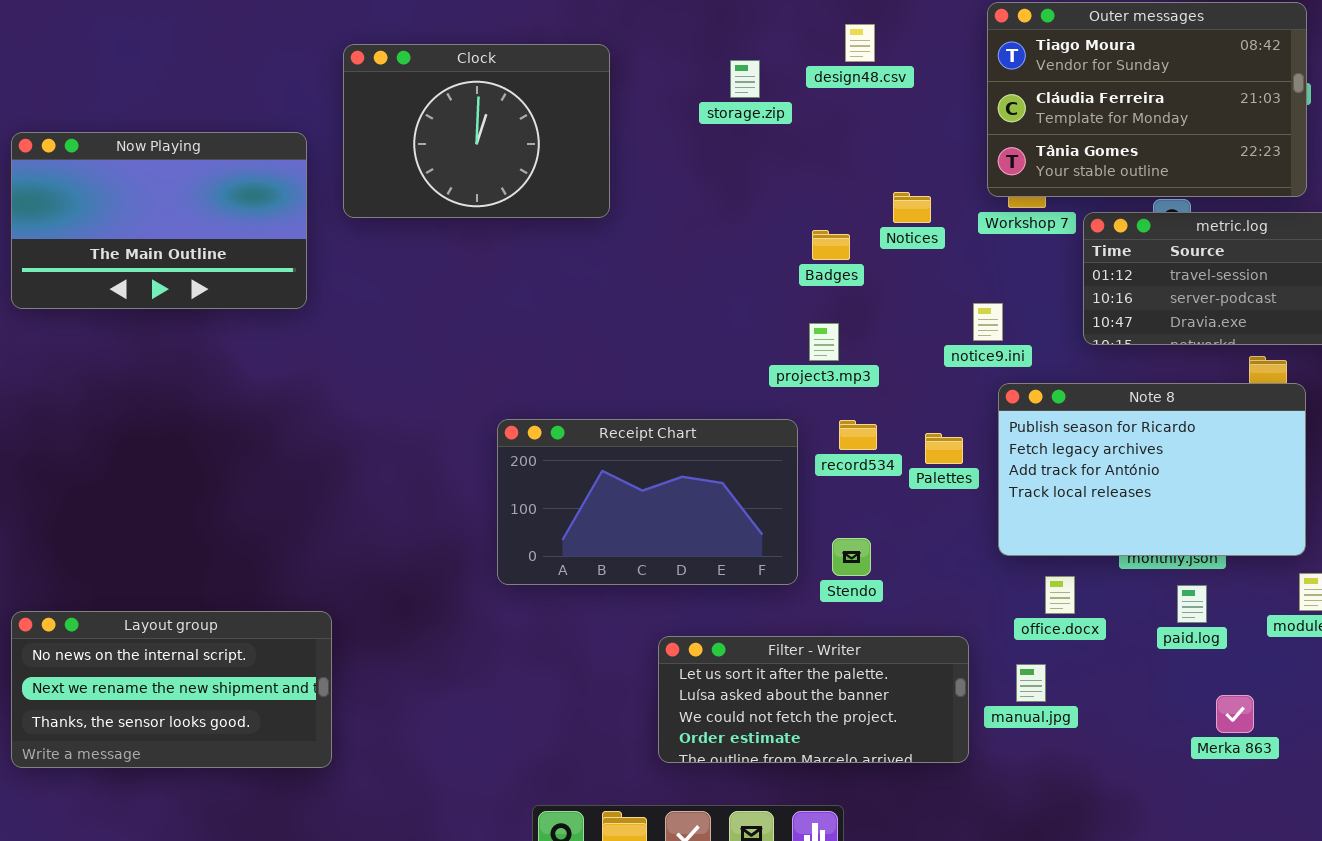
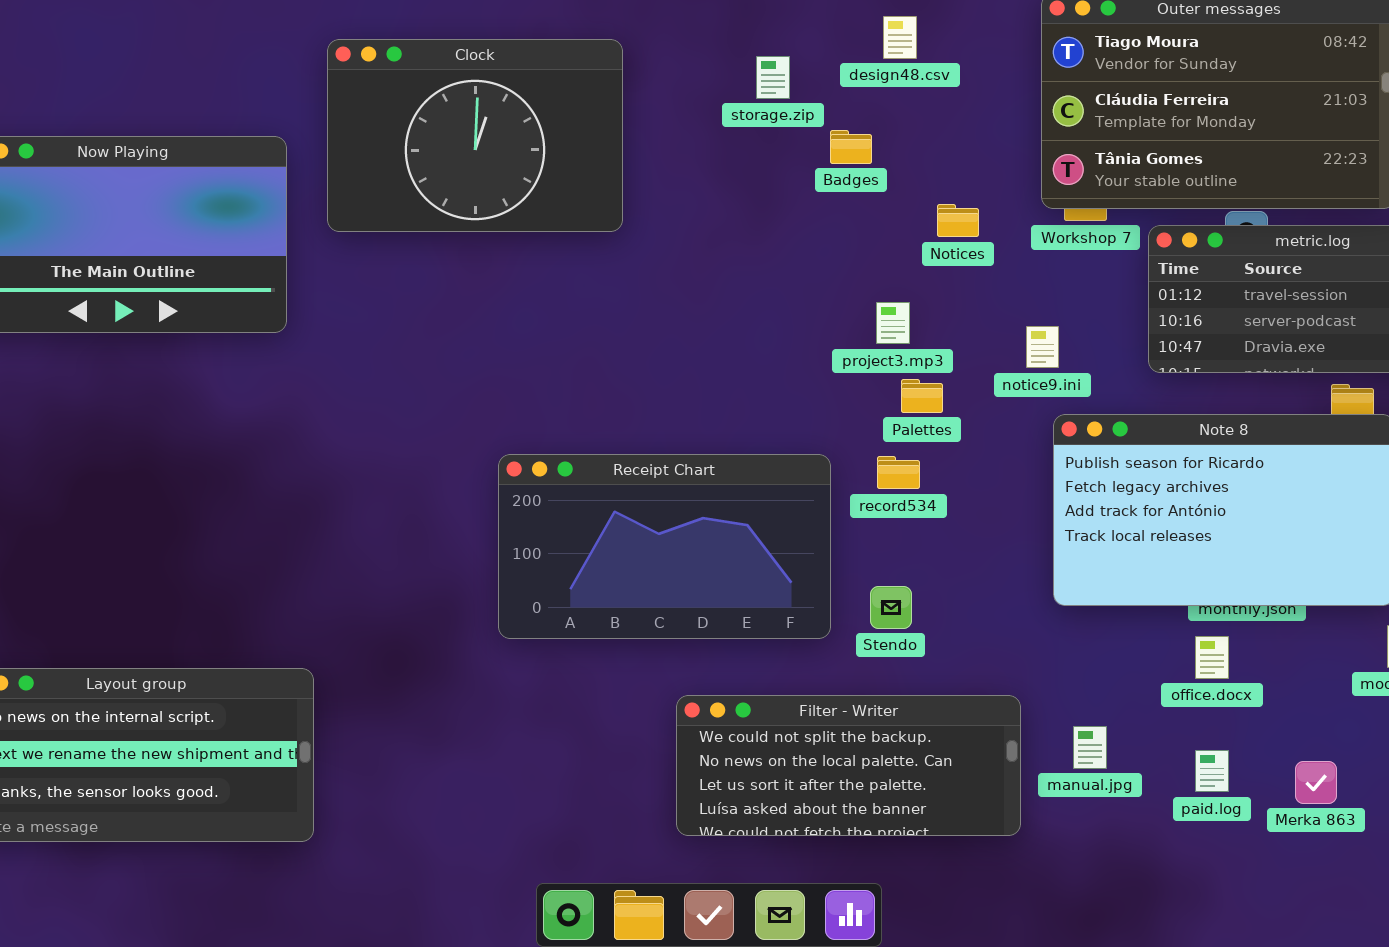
Badges: [812,230,850,260] -> [830,130,872,164], moved
project3.mp3: [809,323,839,361] -> [876,302,910,344], moved
Palettes: [925,433,963,464] -> [901,379,943,413], moved
office.docx: [1045,576,1075,614] -> [1195,636,1229,679], moved
paid.log: [1177,585,1207,623] -> [1195,750,1229,792], moved
Filter - Writer: [658,636,969,763] -> [676,695,1021,836], scrolled up 2 rows

